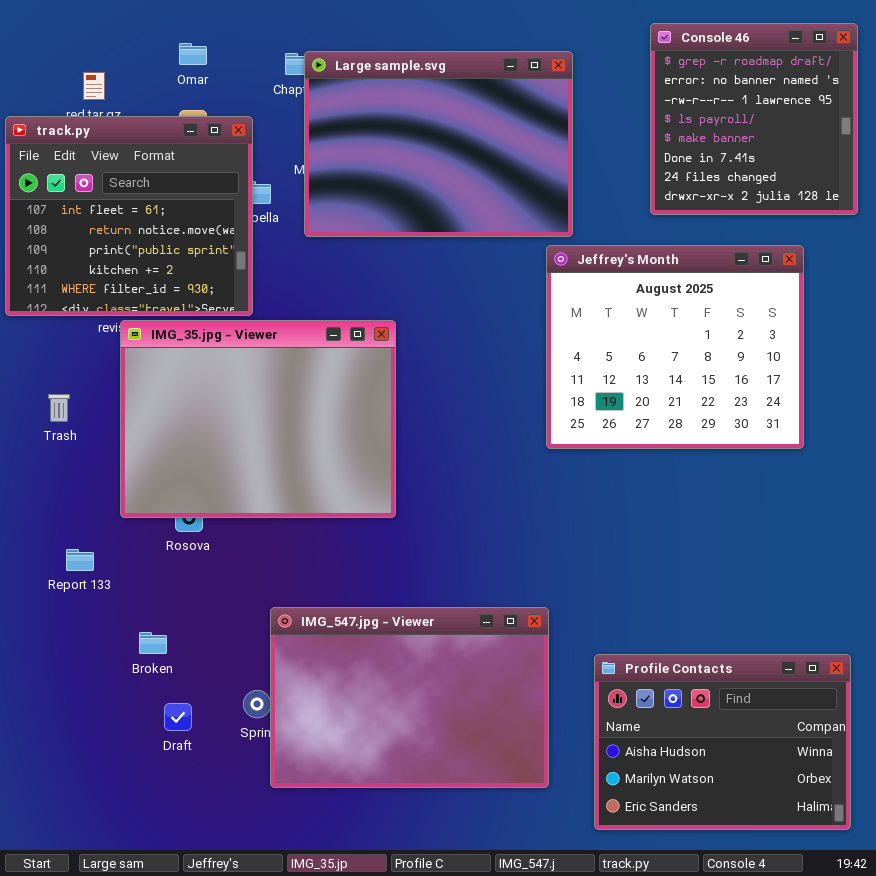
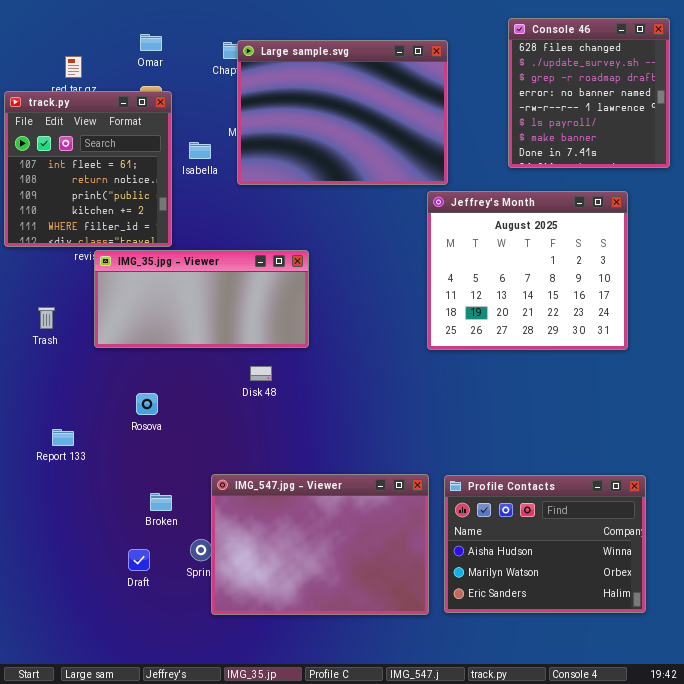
Console 46: [650,23,858,215] -> [508,18,670,168], scrolled up 2 rows
track.py: [5,116,253,316] -> [4,91,172,247], resized
IMG_35.jpg - Viewer: [120,320,396,518] -> [94,250,309,348], resized
Broken: [139,632,167,654] -> [150,493,172,511], moved
Profile Contacts: [594,654,851,830] -> [444,475,646,613], moved

